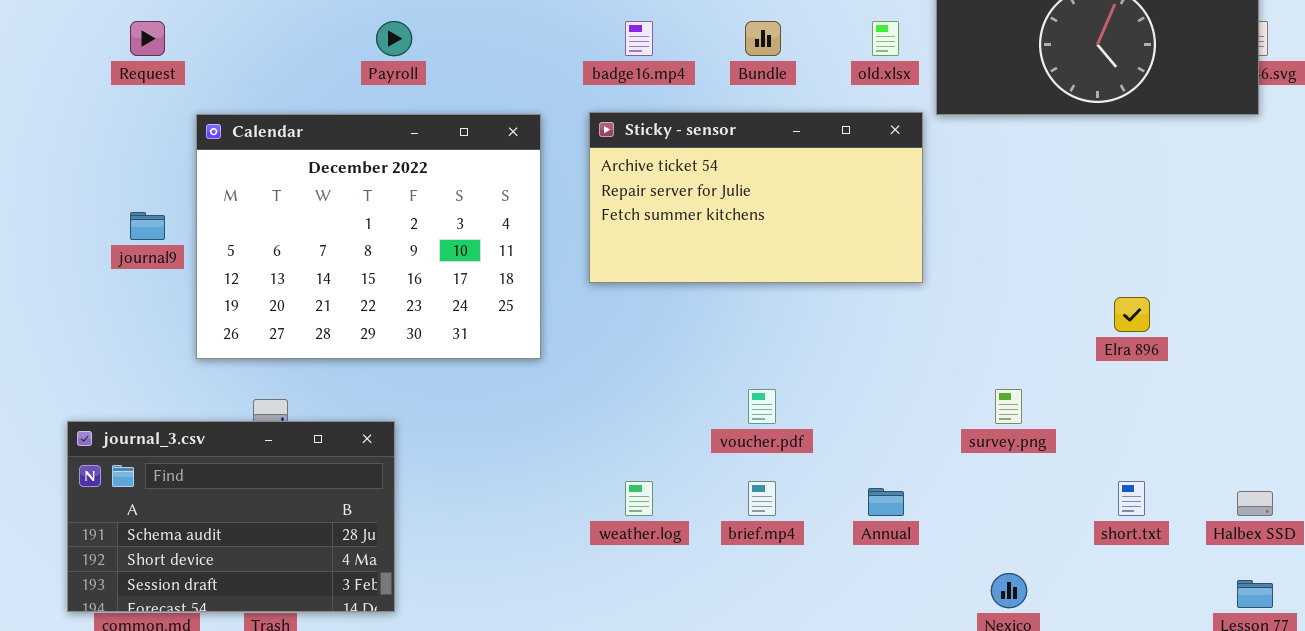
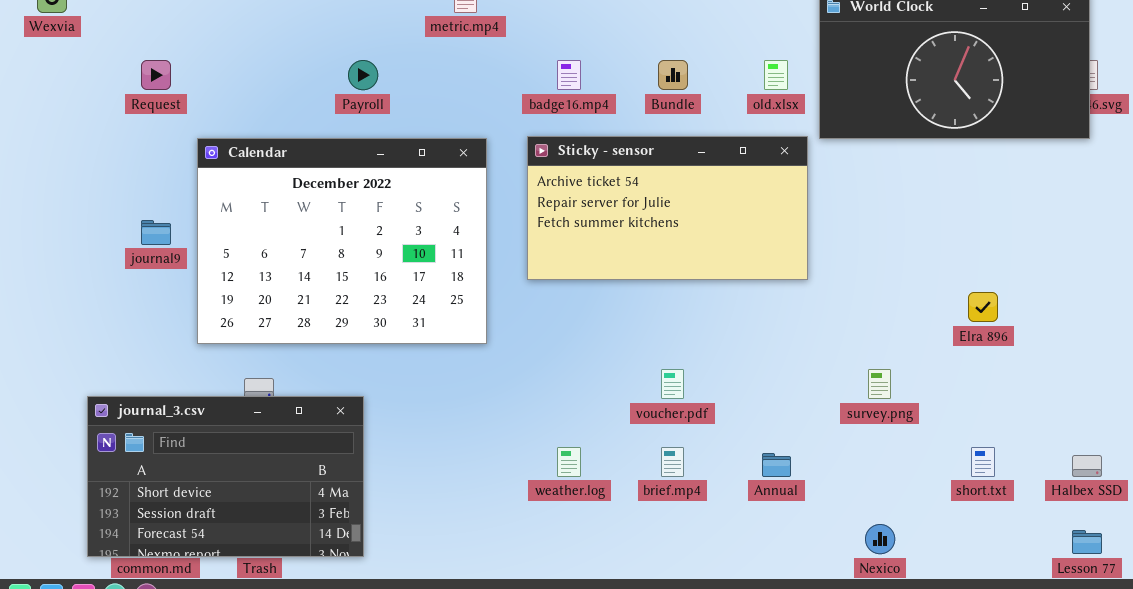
journal_3.csv: [67,421,395,612] -> [87,396,364,557], scrolled down 1 row

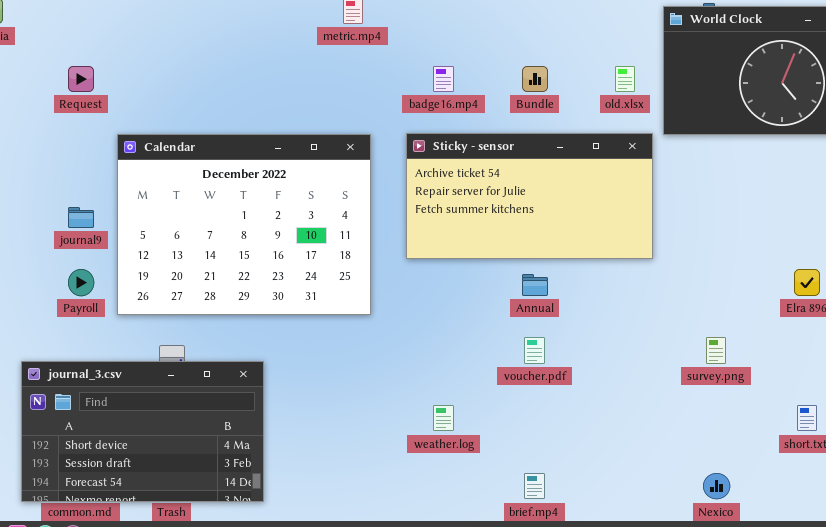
Payroll: [348,60,378,90] -> [68,269,94,296], moved
brief.mp4: [661,447,684,477] -> [524,473,545,499], moved
Annual: [762,453,791,477] -> [522,274,548,296], moved

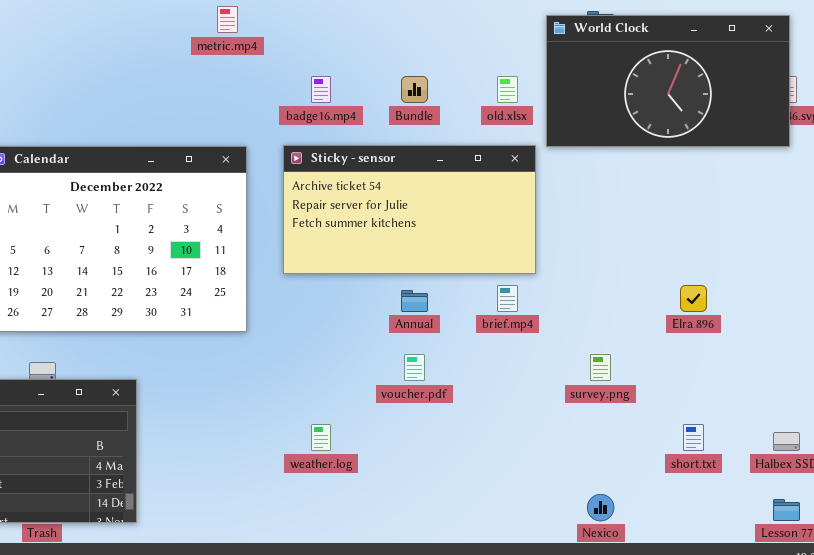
brief.mp4: [524,473,545,499] -> [497,285,518,312], moved

